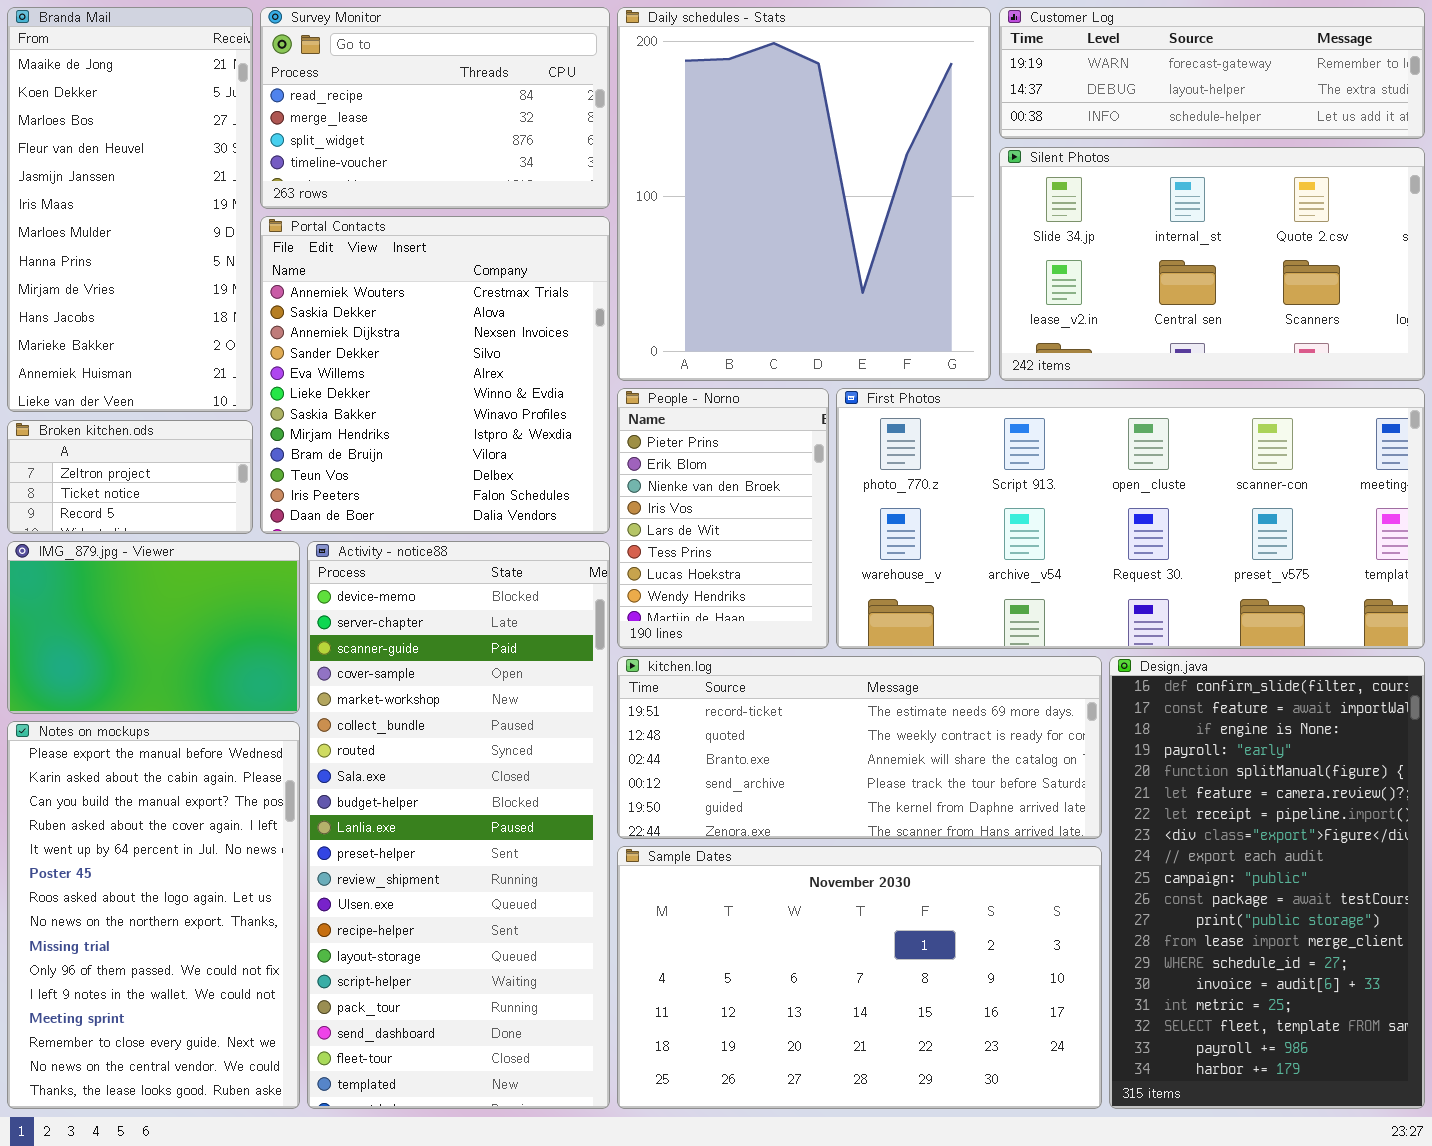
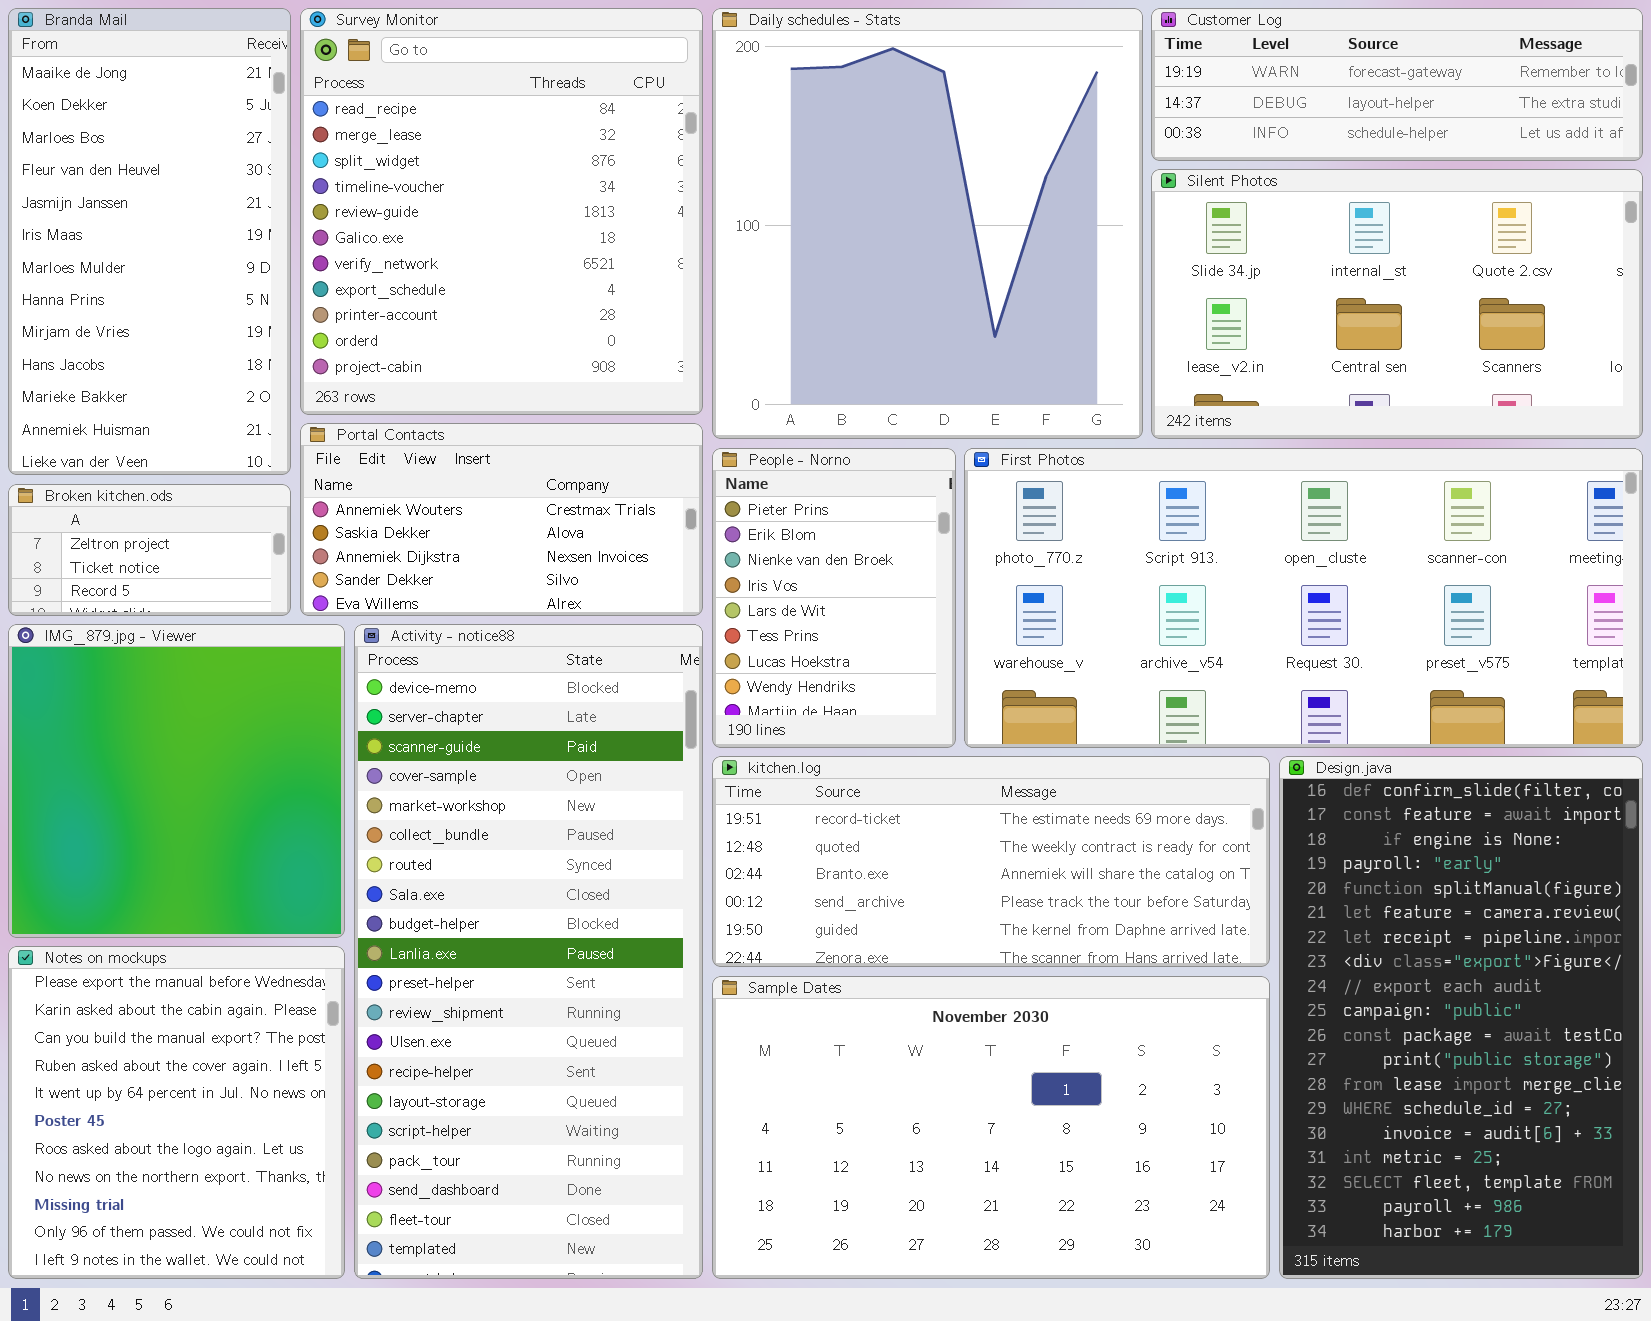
Survey Monitor: [260,7,610,209] -> [300,8,703,415], resized
Portal Contacts: [260,216,610,534] -> [300,423,703,616], resized
IMG_879.jpg - Viewer: [7,541,300,714] -> [8,624,345,938], resized
Notes on mockups: [7,721,300,1109] -> [8,946,345,1279], resized

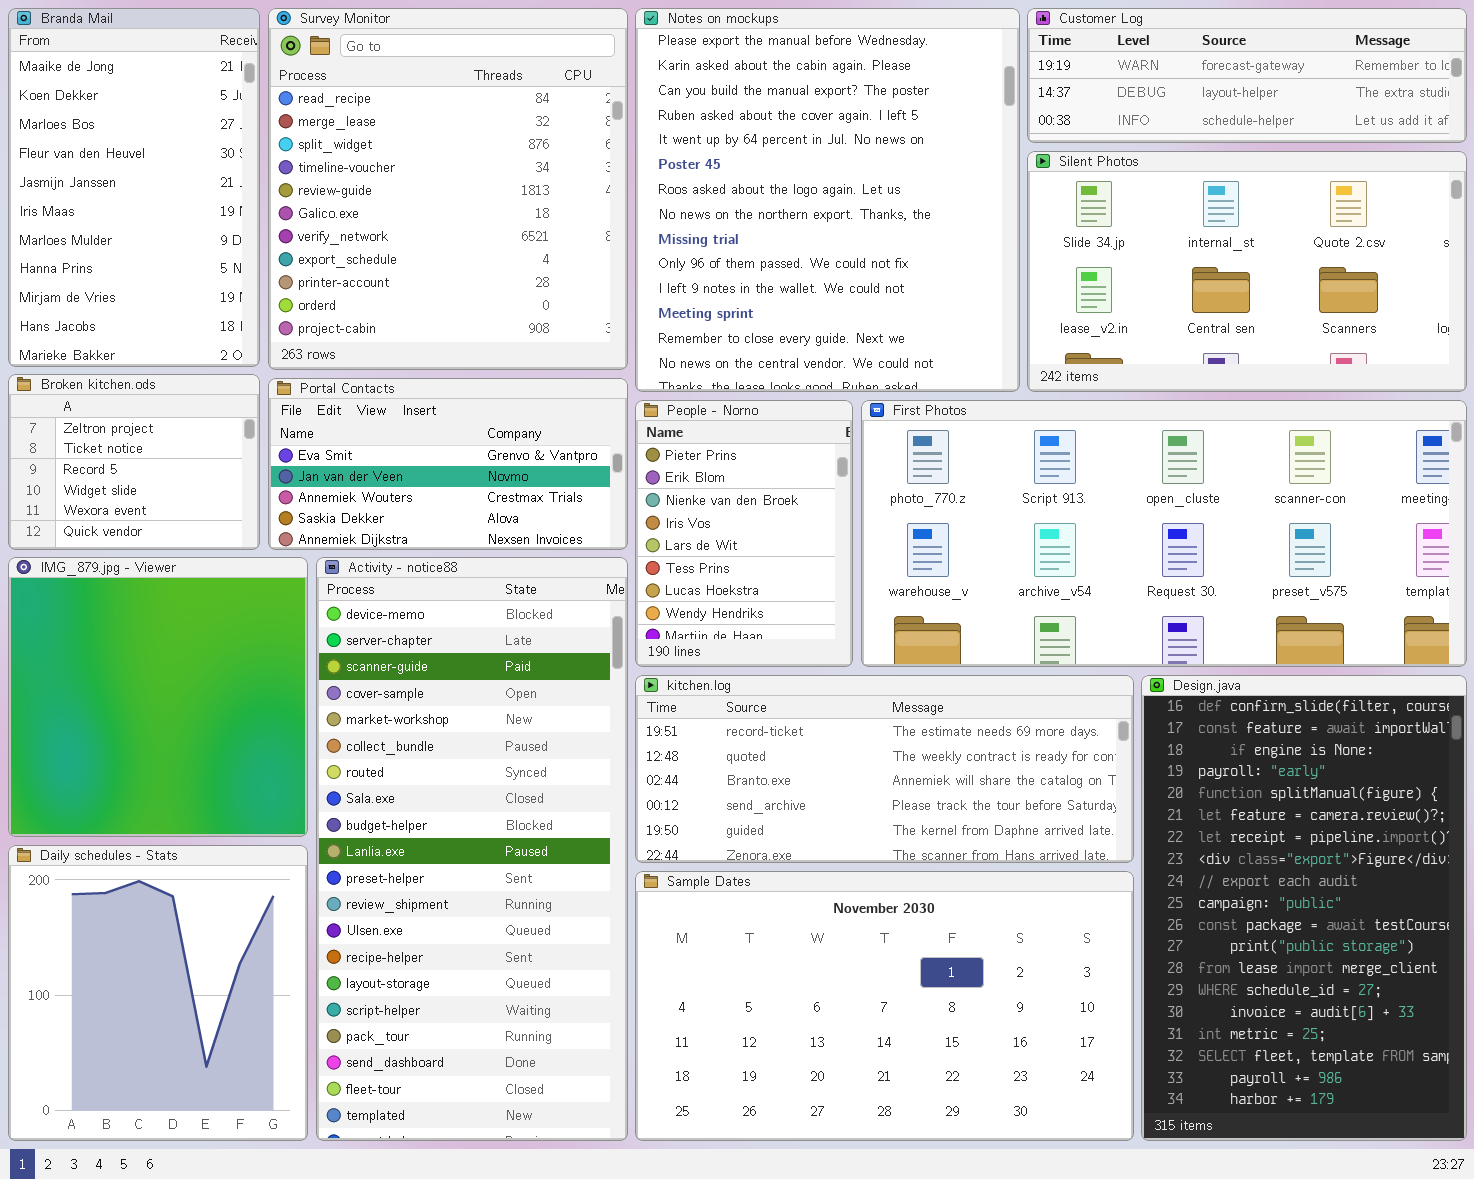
Branda Mail: [8,8,291,475] -> [8,8,260,367], resized
Daily schedules - Stats: [712,8,1143,439] -> [8,845,308,1141], moved, resized
Portal Contacts: [300,423,703,616] -> [268,378,628,550], scrolled up 2 rows
Broken kitchen.ods: [8,484,291,616] -> [8,374,260,550], resized
Notes on mockups: [8,946,345,1279] -> [635,8,1020,392], moved, resized

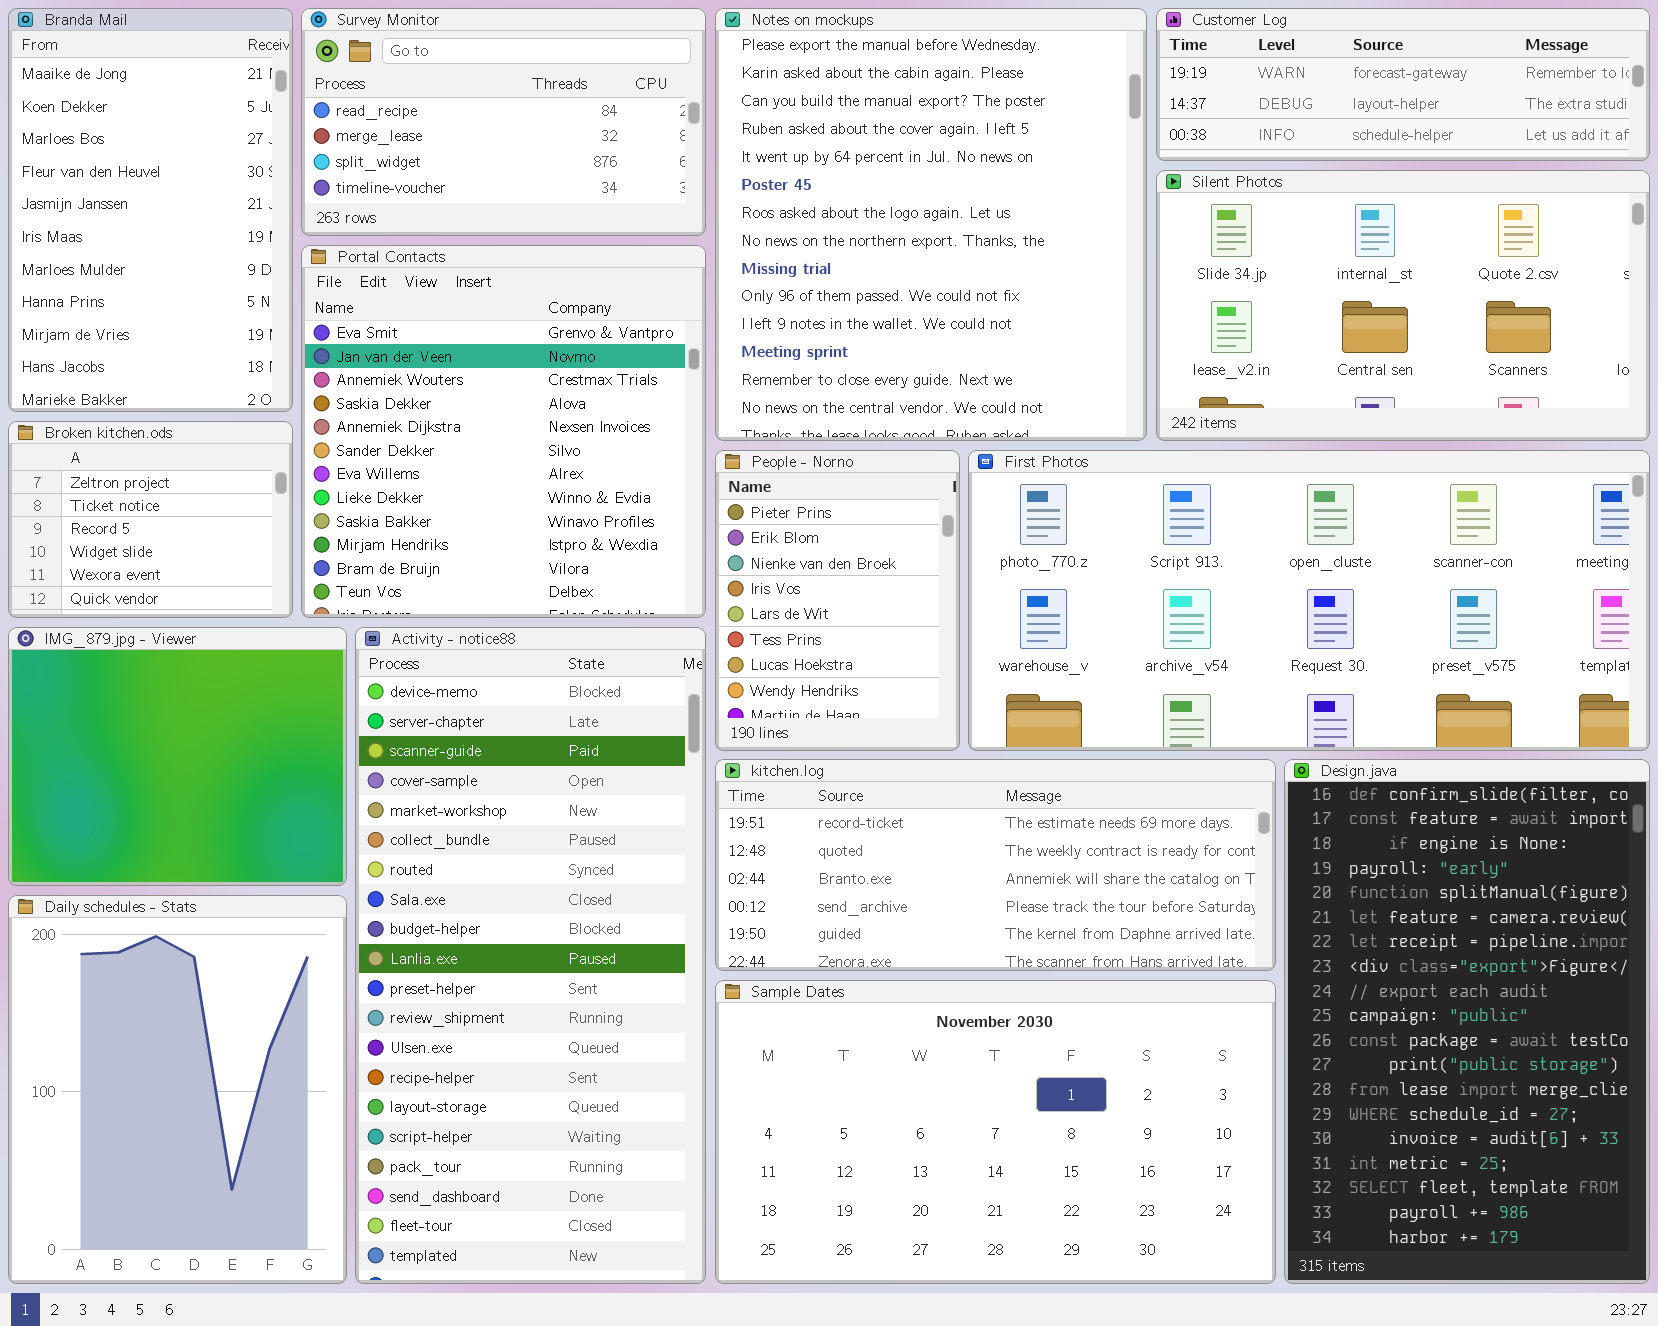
Survey Monitor: [268,8,628,370] -> [301,8,706,236], resized
Portal Contacts: [268,378,628,550] -> [301,245,706,618], resized
IMG_879.jpg - Viewer: [8,557,308,837] -> [8,627,347,886], resized
Daily schedules - Stats: [8,845,308,1141] -> [8,895,347,1284], resized

